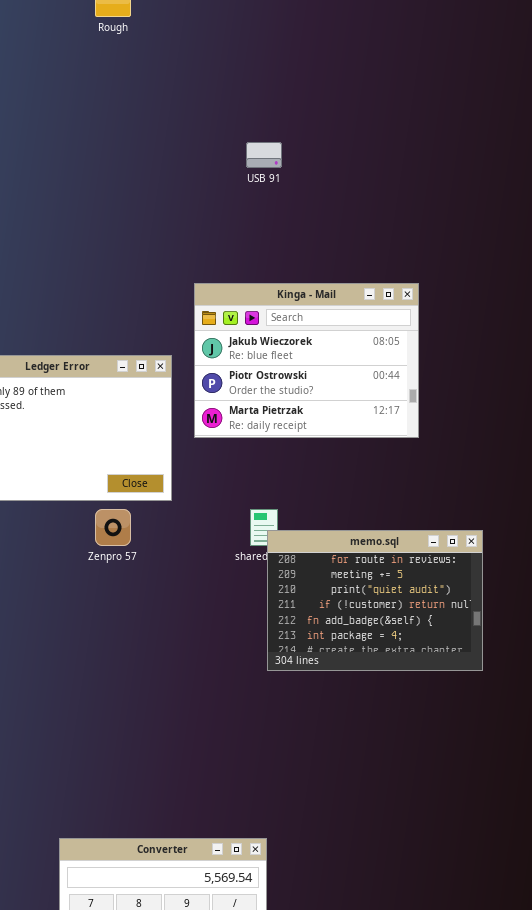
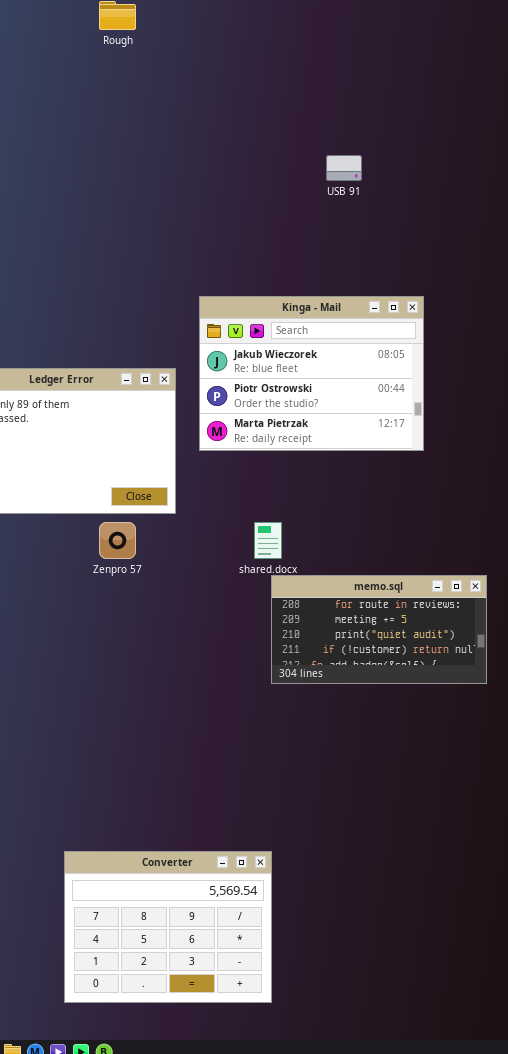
USB 91: [246,142,282,168] -> [326,155,362,181], moved
memo.sql: [267,530,483,671] -> [271,575,487,684], resized

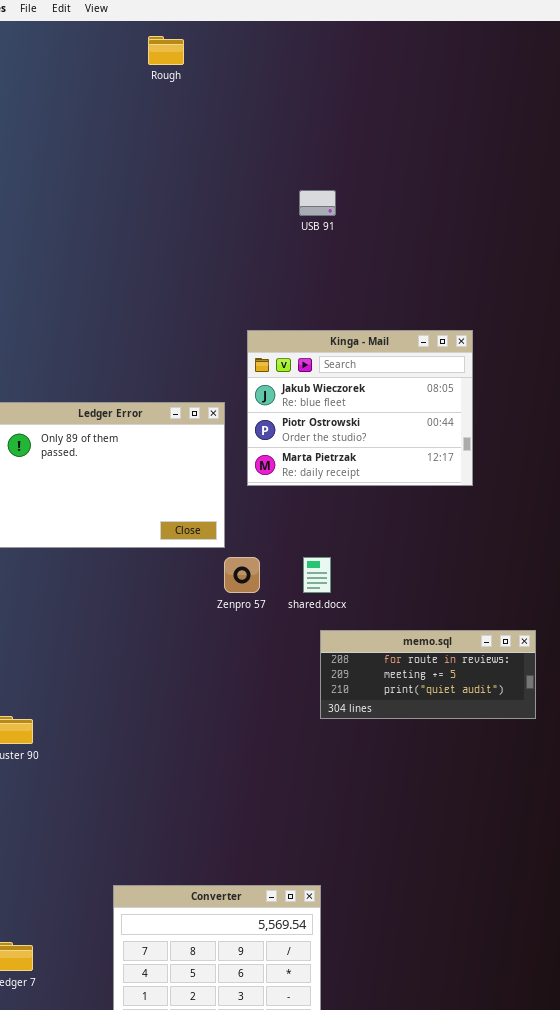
USB 91: [326,155,362,181] -> [299,190,336,216], moved
Zenpro 57: [99,522,136,559] -> [224,557,260,593], moved
memo.sql: [271,575,487,684] -> [320,630,536,719], resized

